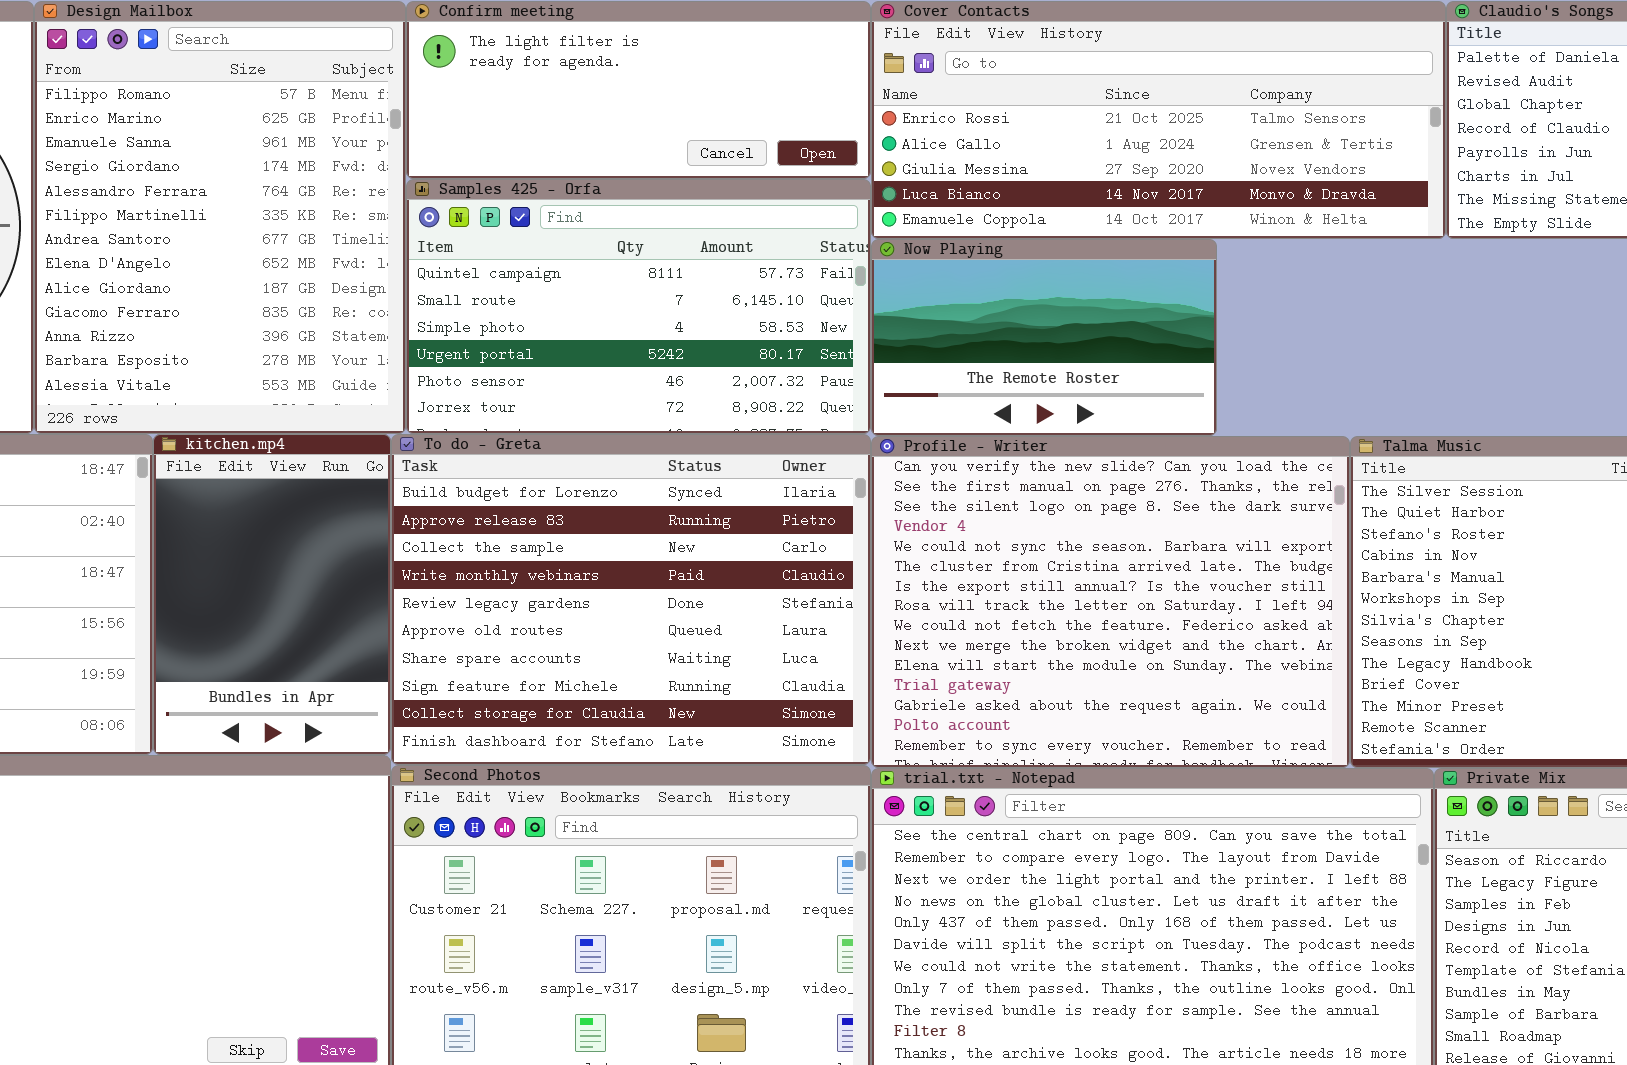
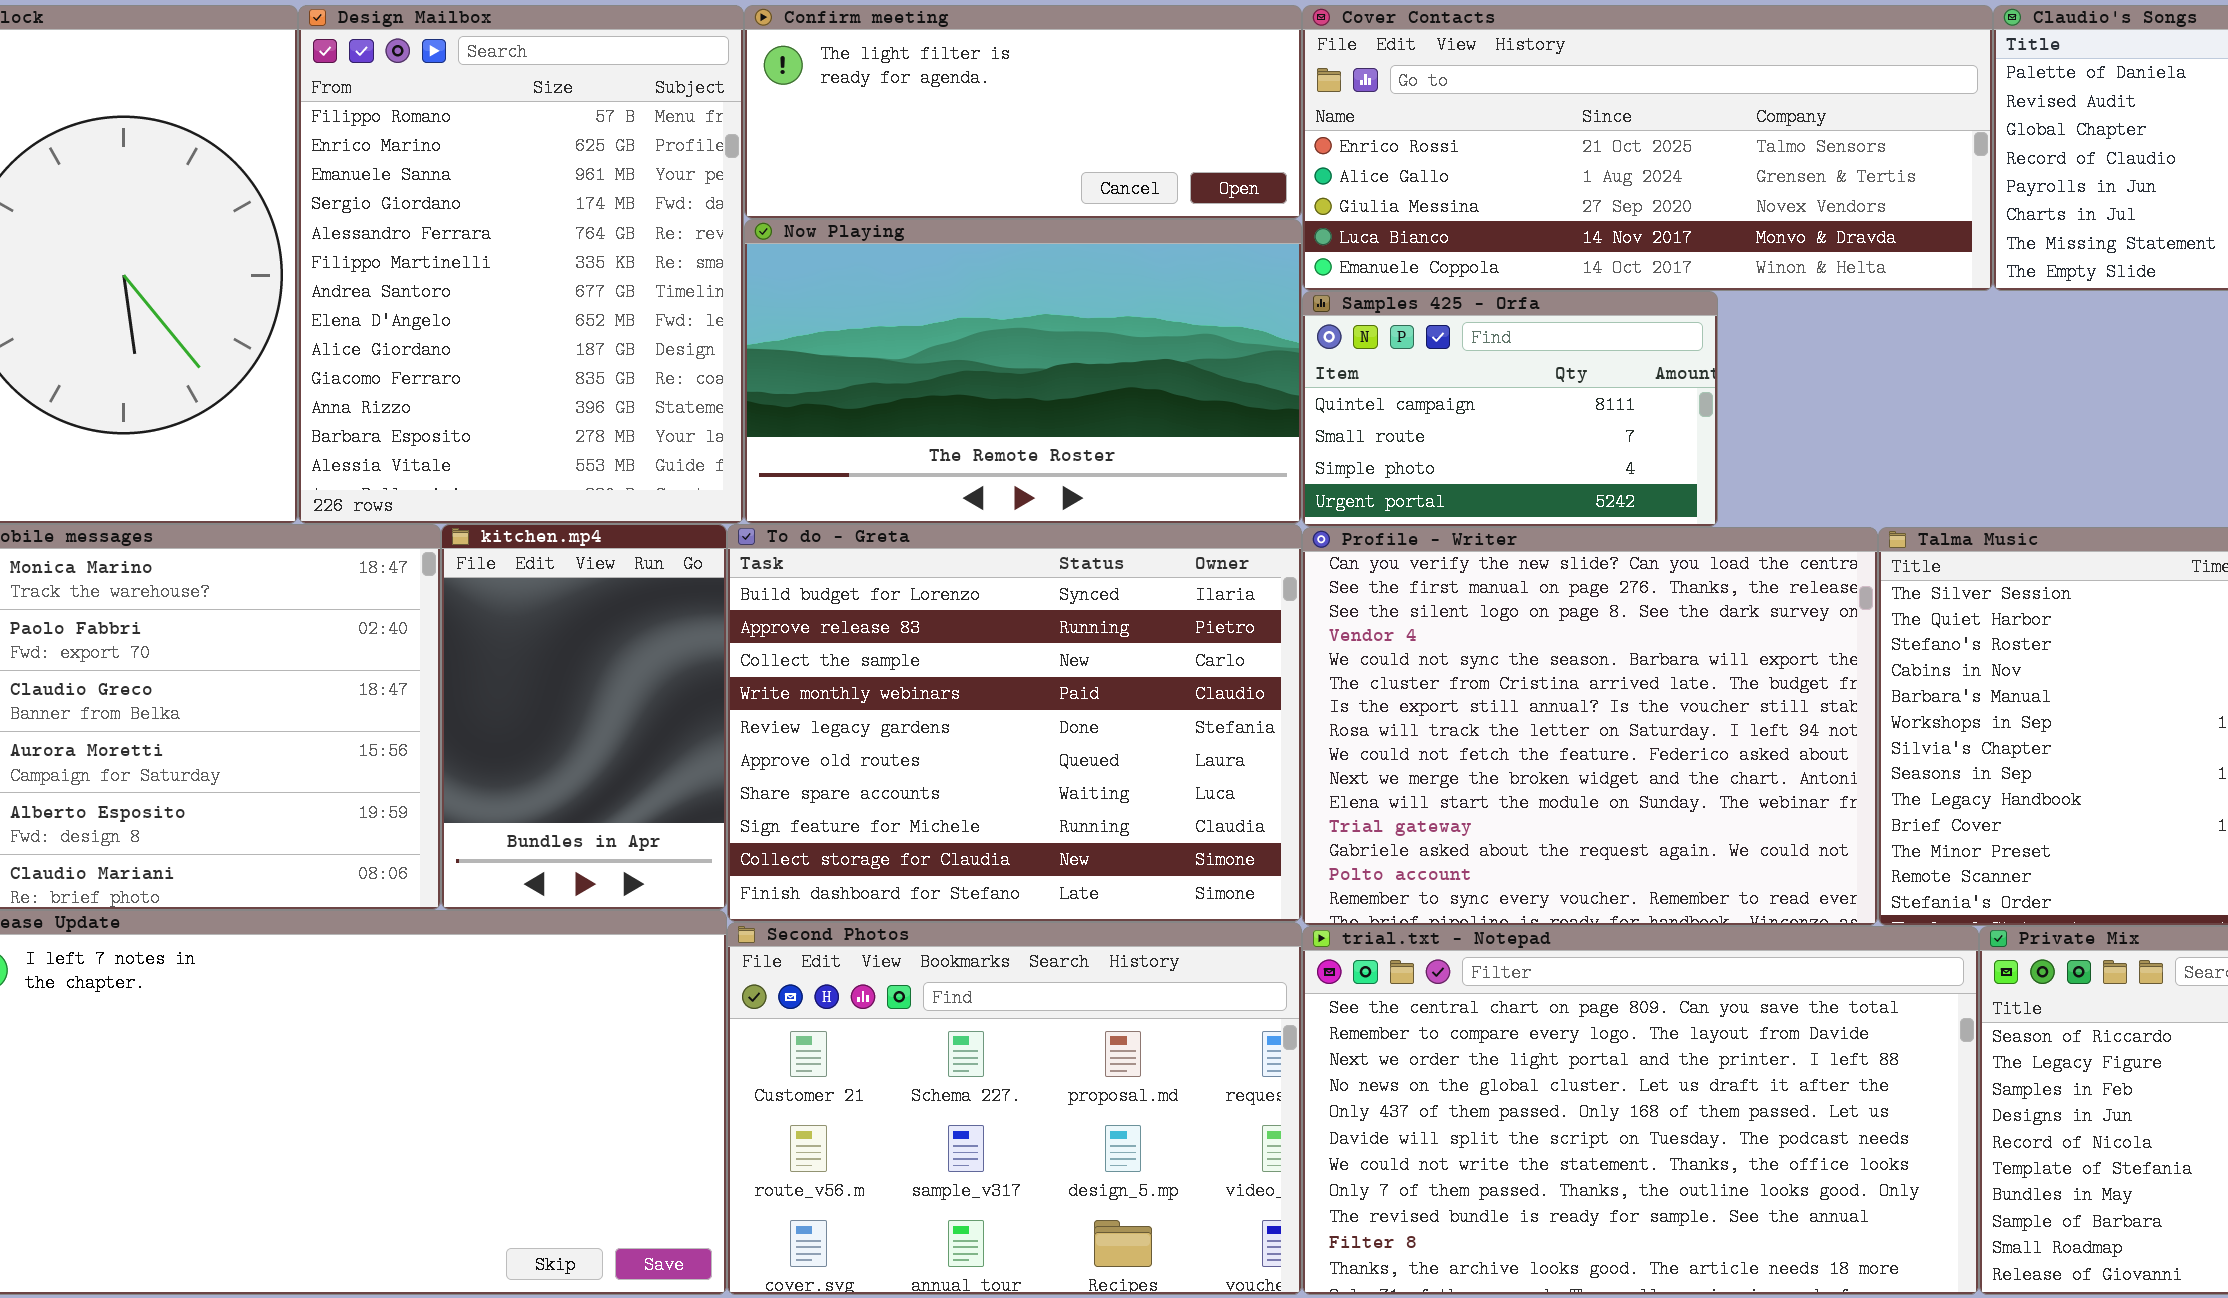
Samples 425 - Orfa: [406,179,871,434] -> [1302,291,1718,527], moved, resized
Now Playing: [871,239,1217,436] -> [744,219,1302,524], moved, resized

